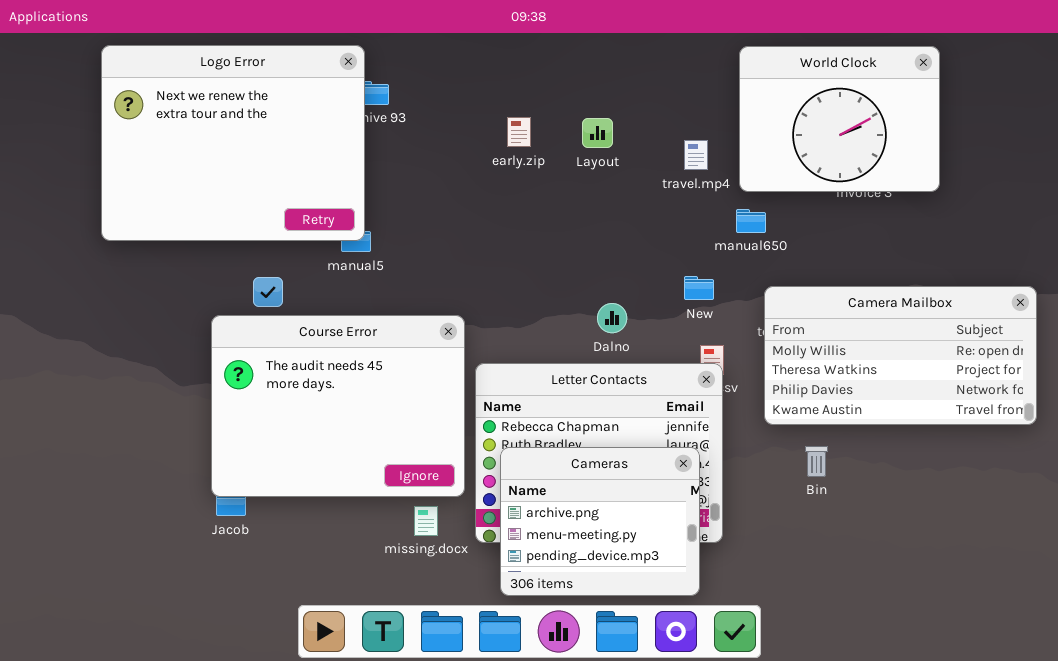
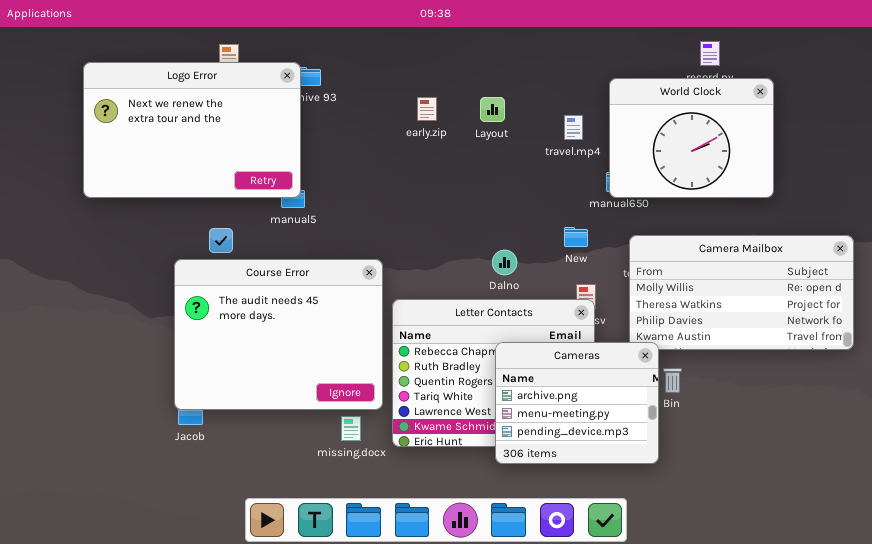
Logo Error: [101,45,365,241] -> [83,62,301,198], resized
World Clock: [739,46,940,192] -> [609,78,774,198], moved
Cameras: [500,447,700,596] -> [495,342,659,464], moved

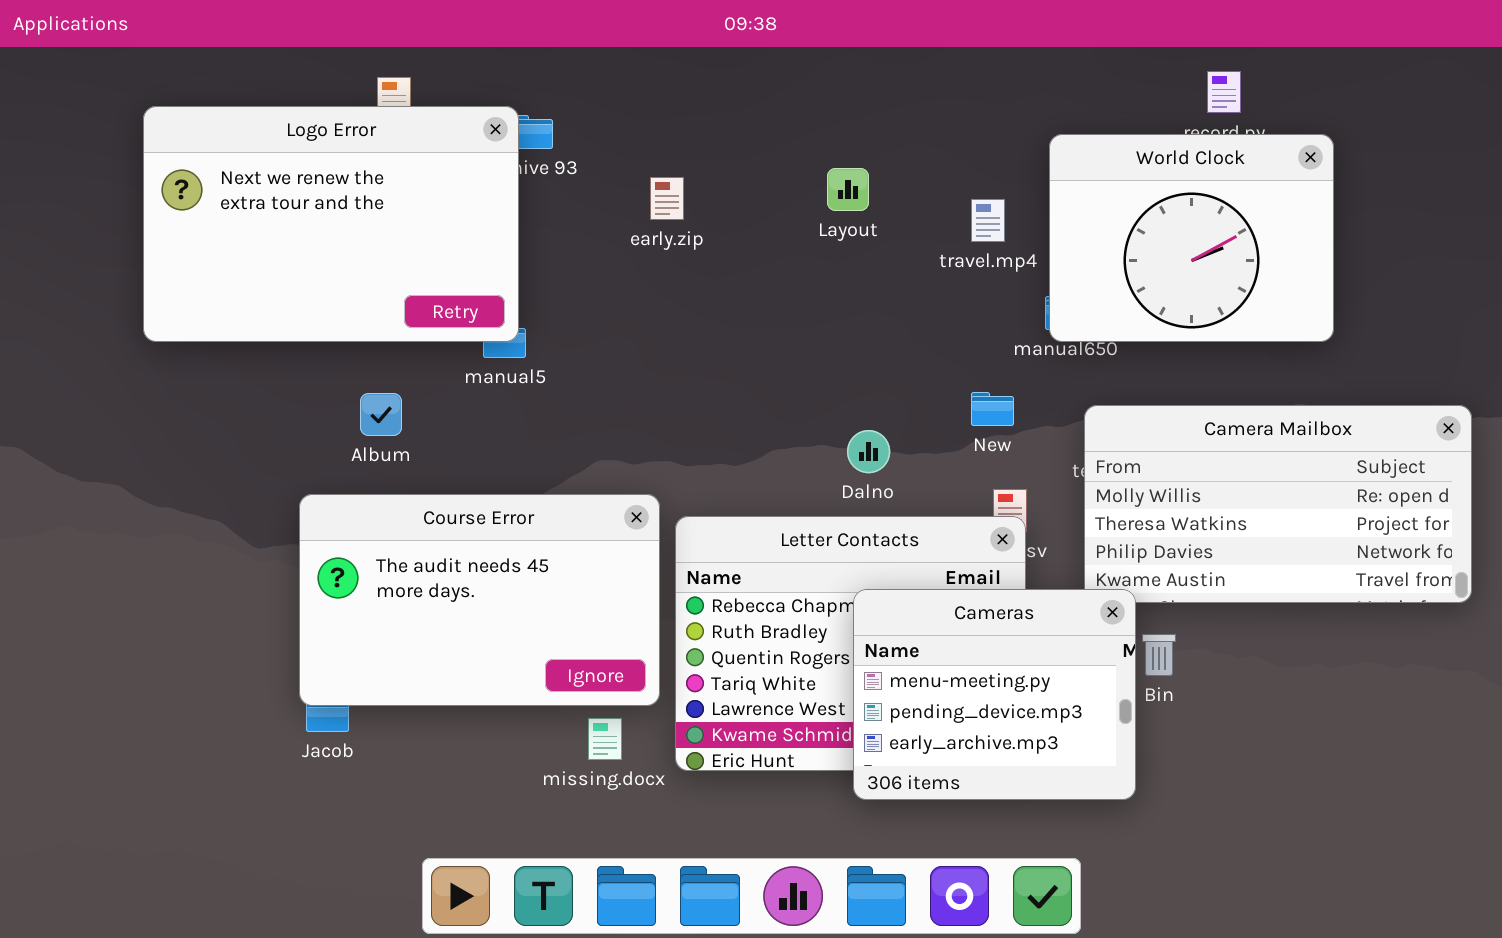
early.zip: [417,97,437,121] -> [650,177,684,220], moved
Course Error: [174,259,383,410] -> [299,494,660,706], resized
Cameras: [495,342,659,464] -> [853,589,1136,800], scrolled down 1 row

